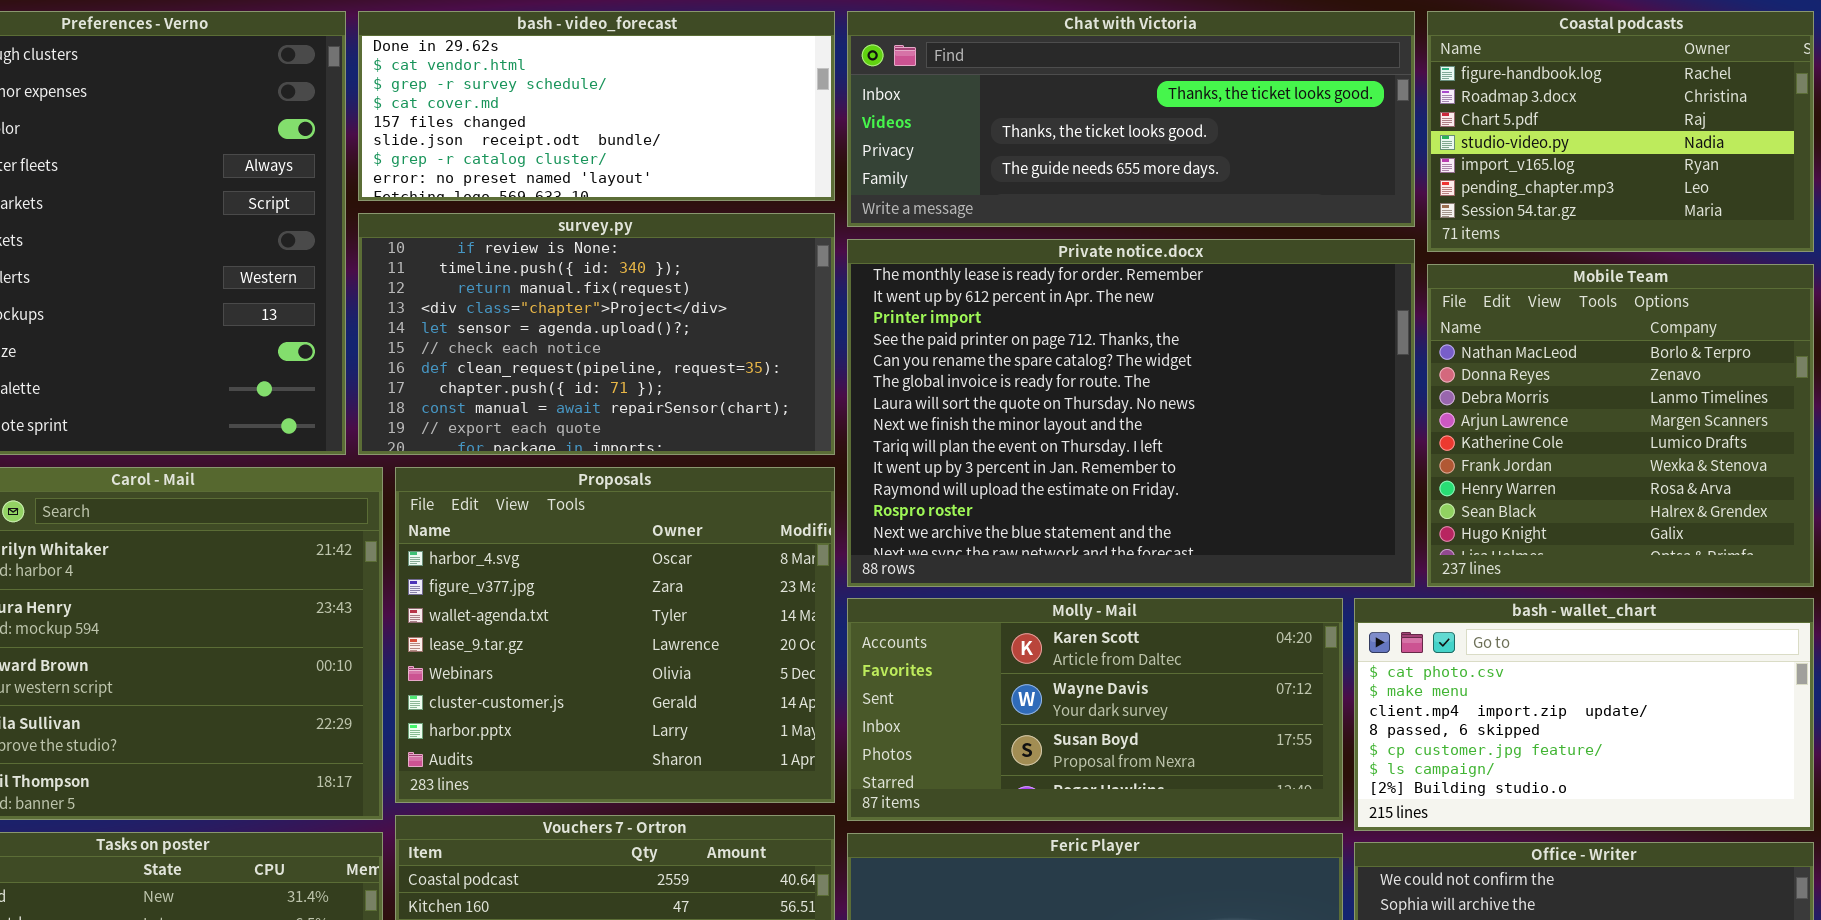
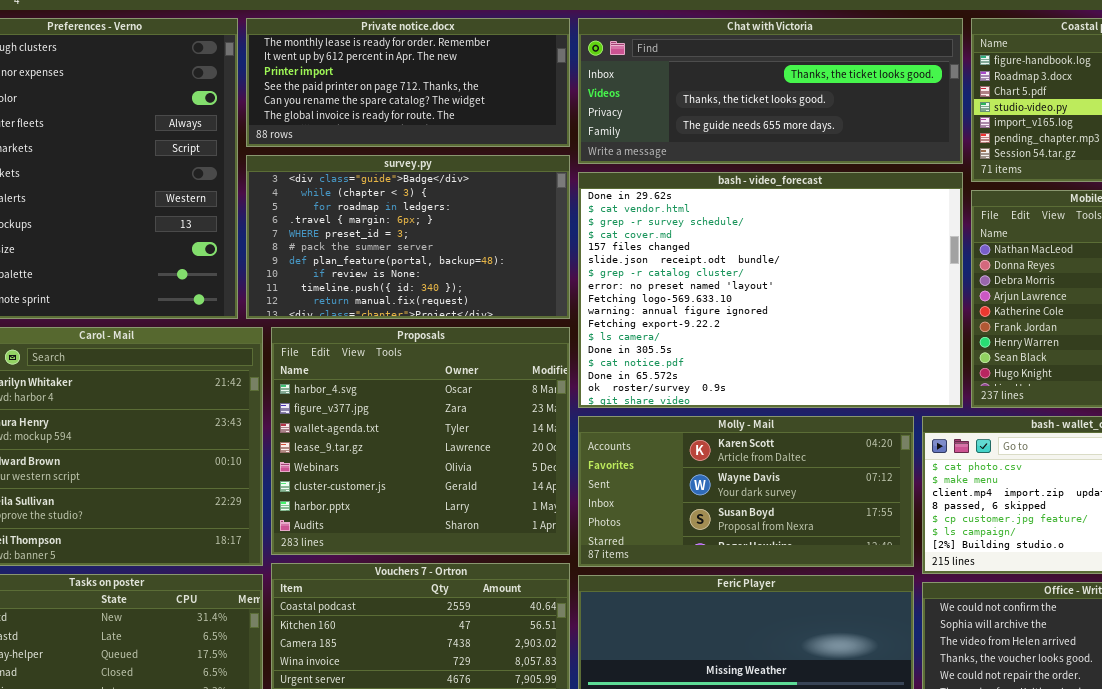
bash - video_forecast: [358,11,835,201] -> [578,172,963,408], moved, resized
survey.py: [358,213,835,455] -> [246,155,570,319], scrolled up 7 rows
Private notice.docx: [847,239,1415,587] -> [246,18,570,147], moved, resized

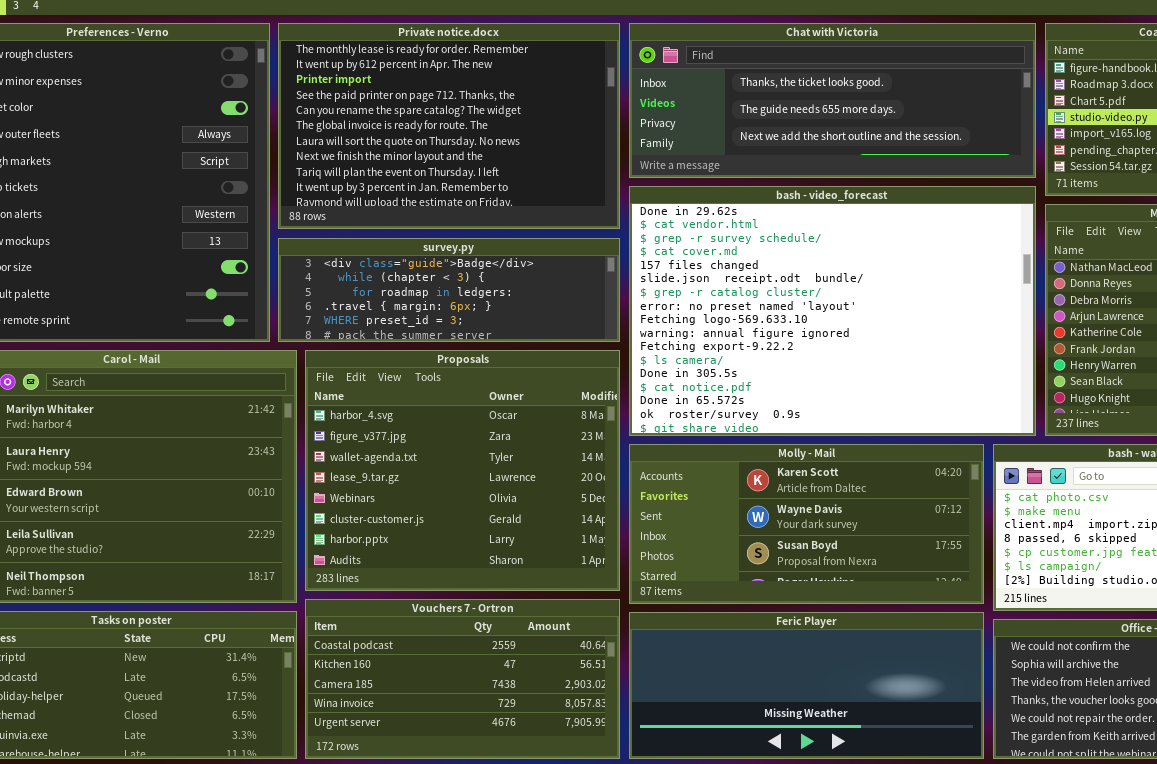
Private notice.docx: [246,18,570,147] -> [278,23,620,229], resized
Chat with Victoria: [578,18,963,164] -> [629,23,1036,178], scrolled down 1 row
survey.py: [246,155,570,319] -> [278,238,620,342], resized

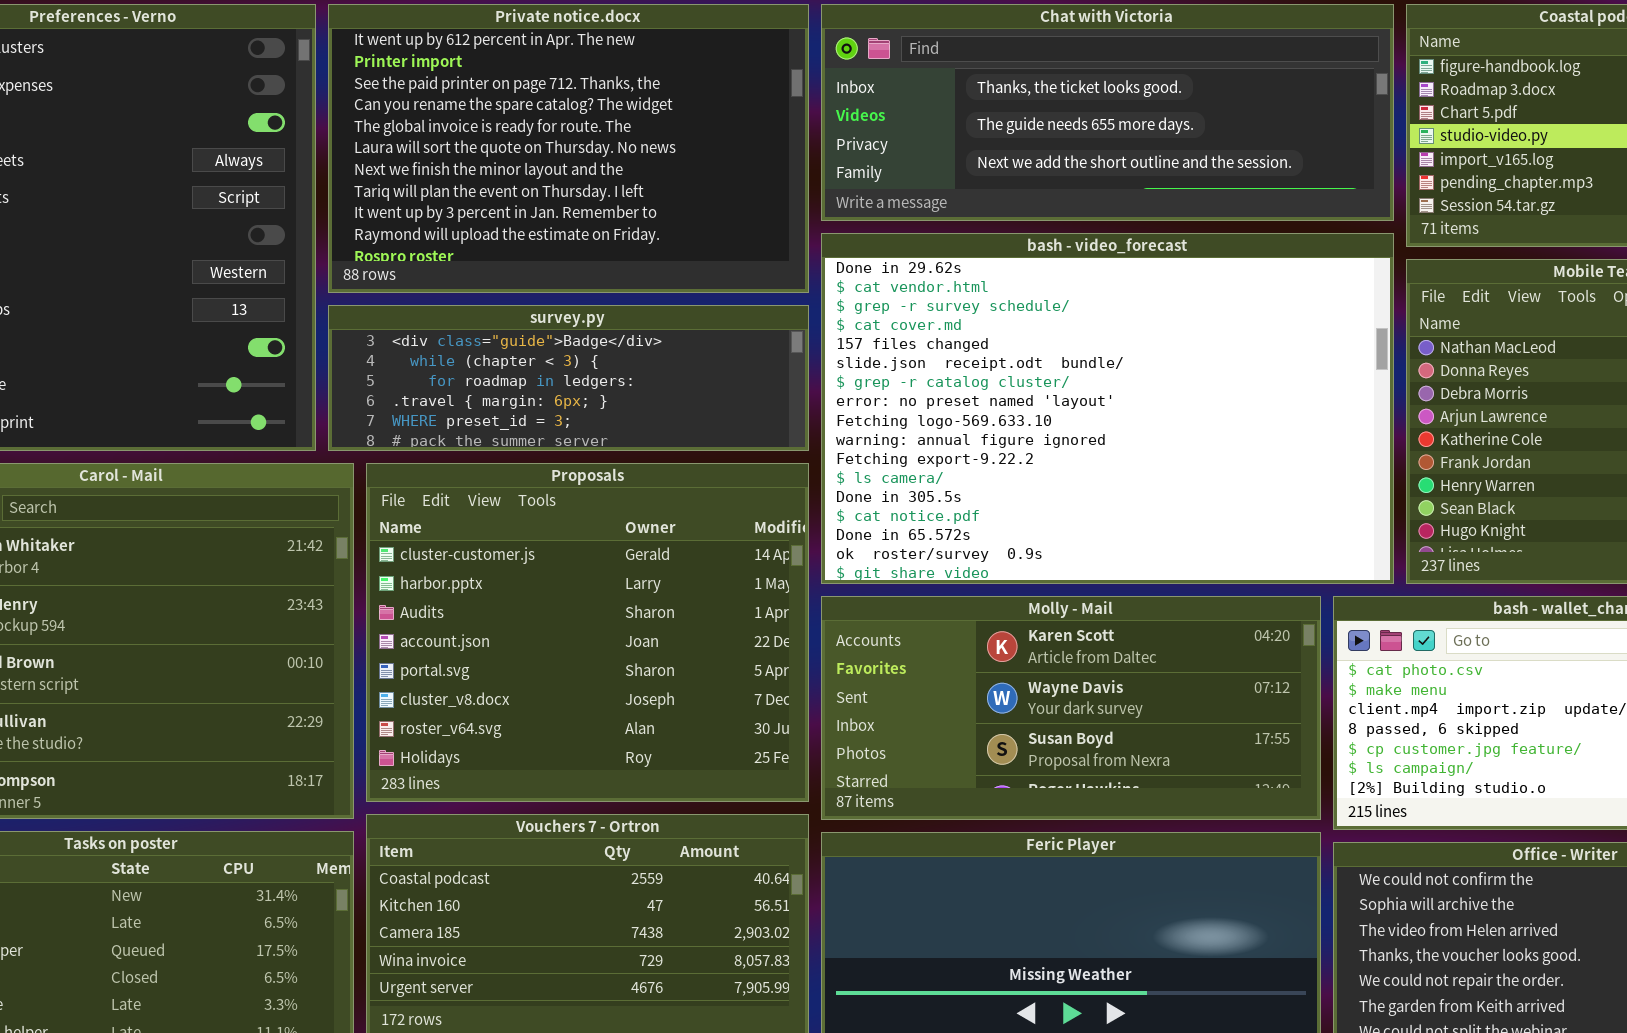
Private notice.docx: [278,23,620,229] -> [328,4,809,293], scrolled down 1 row
Proposals: [305,350,620,591] -> [366,463,809,802], scrolled down 5 rows

